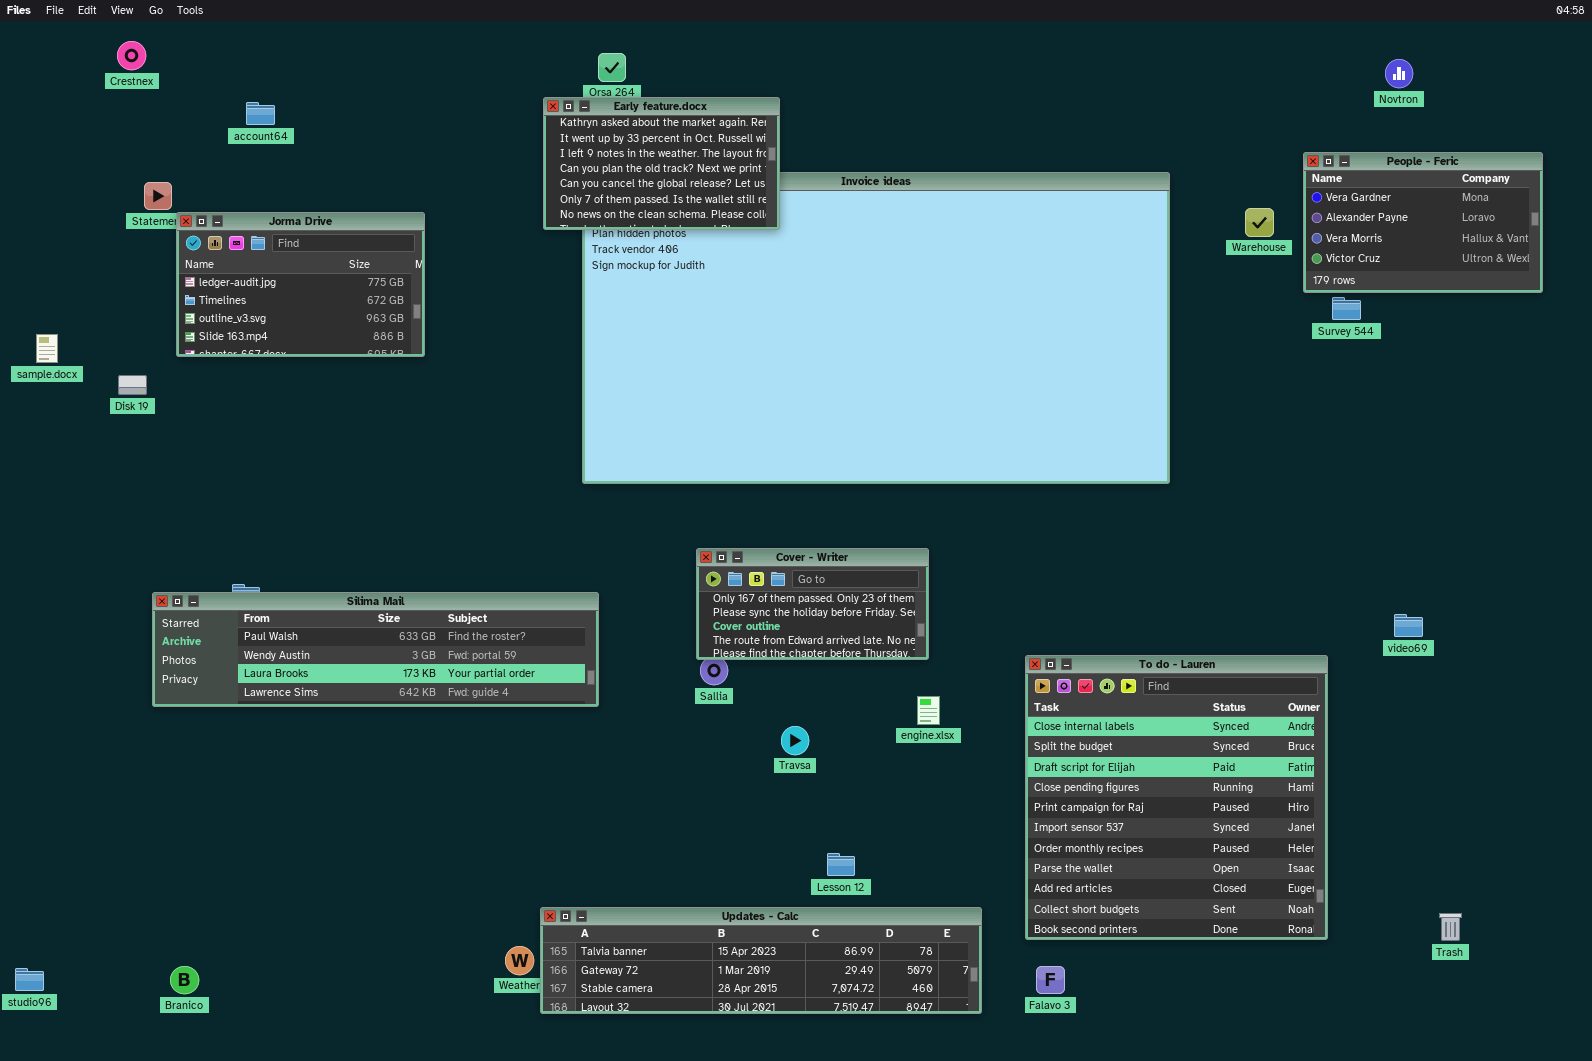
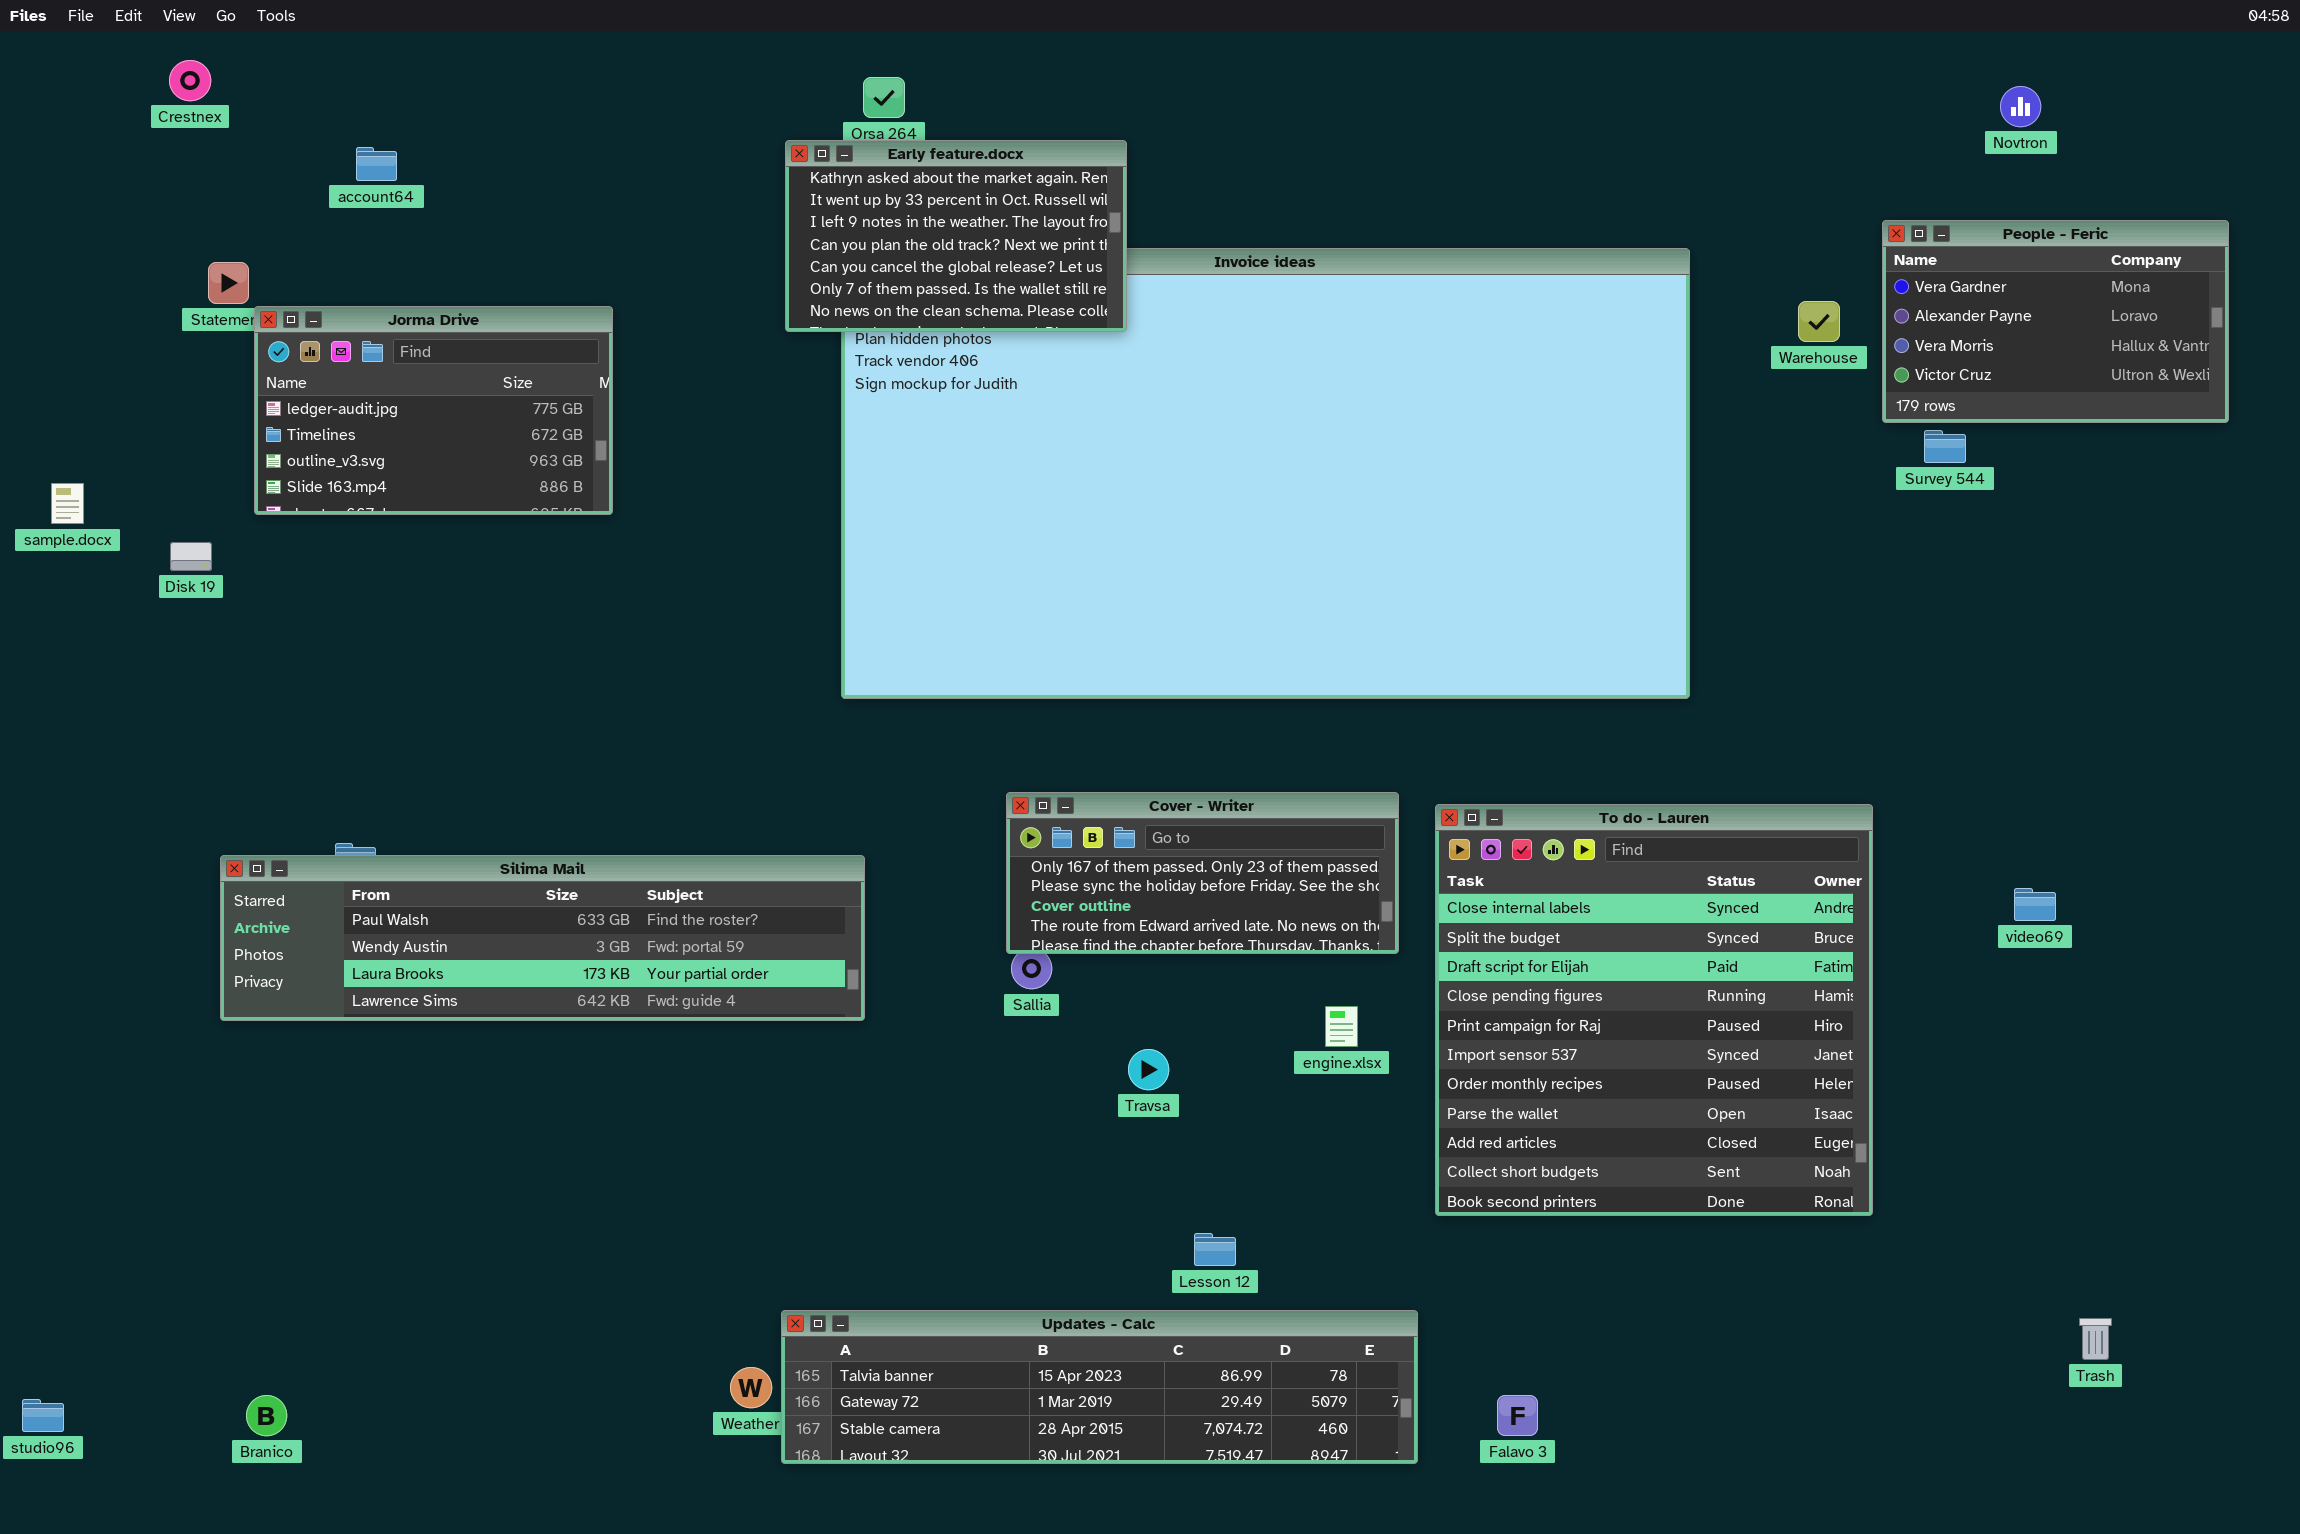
Cover - Writer: [696,548,929,660] -> [1006,792,1399,954], resized
To do - Lauren: [1025,655,1328,940] -> [1435,804,1873,1216], moved

